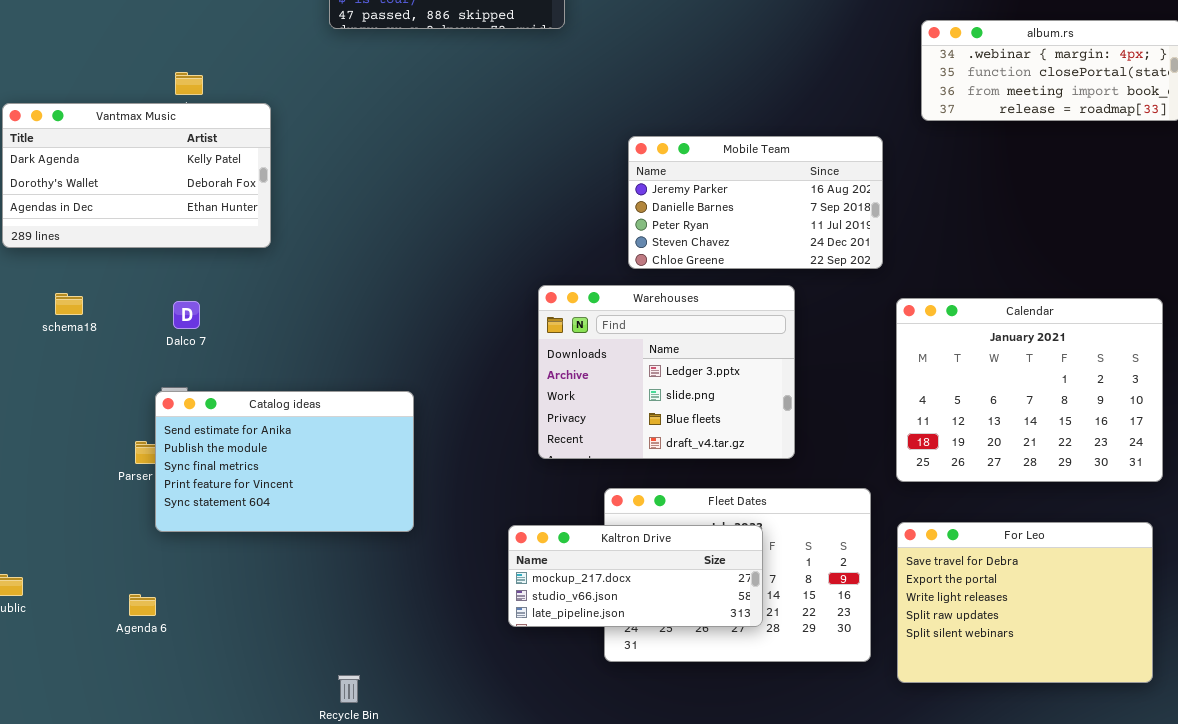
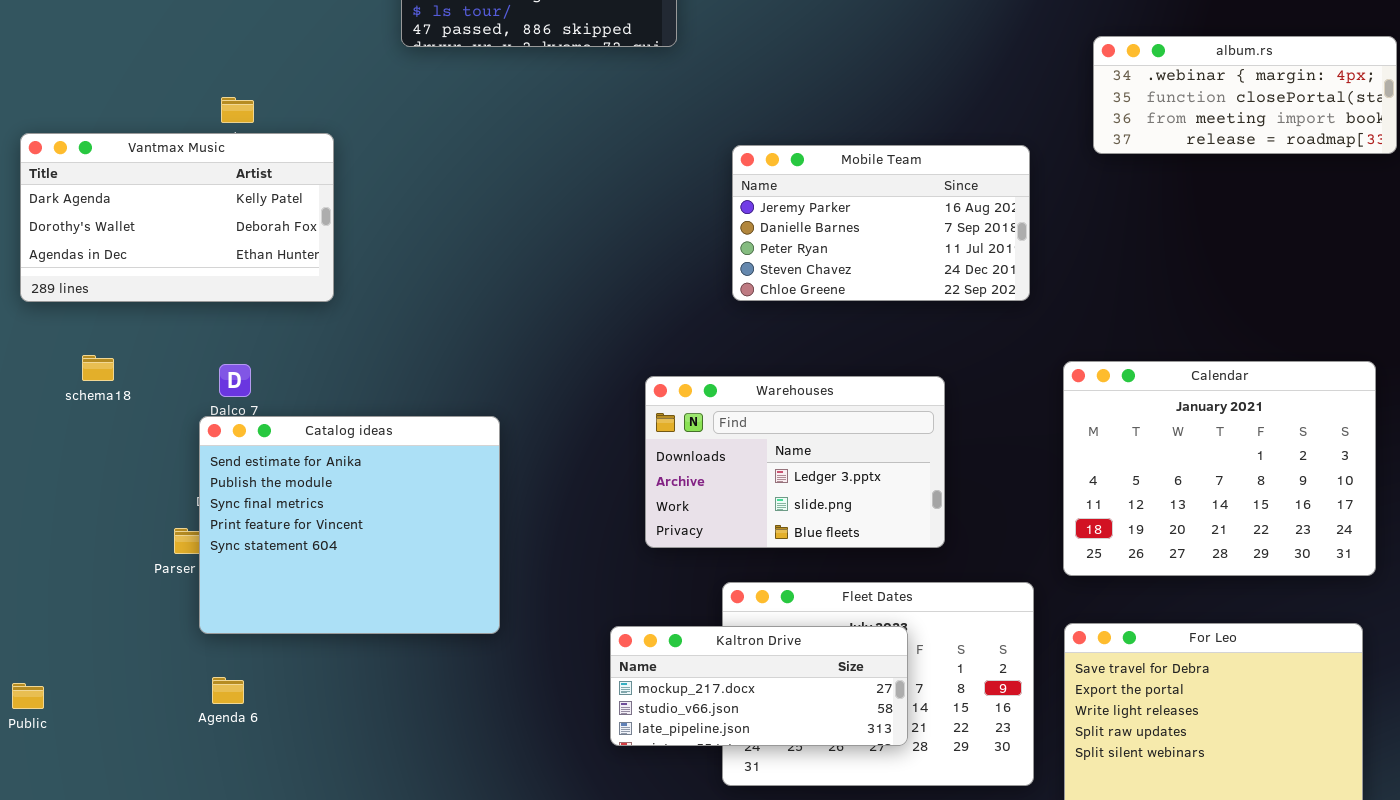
Mobile Team: [628,136,883,269] -> [732,145,1030,301], moved
Warehouses: [538,285,795,459] -> [645,376,945,548], resized
Catalog ideas: [155,391,414,532] -> [199,416,500,634], resized
Agenda 6: [129,594,156,616] -> [212,677,244,704], moved

